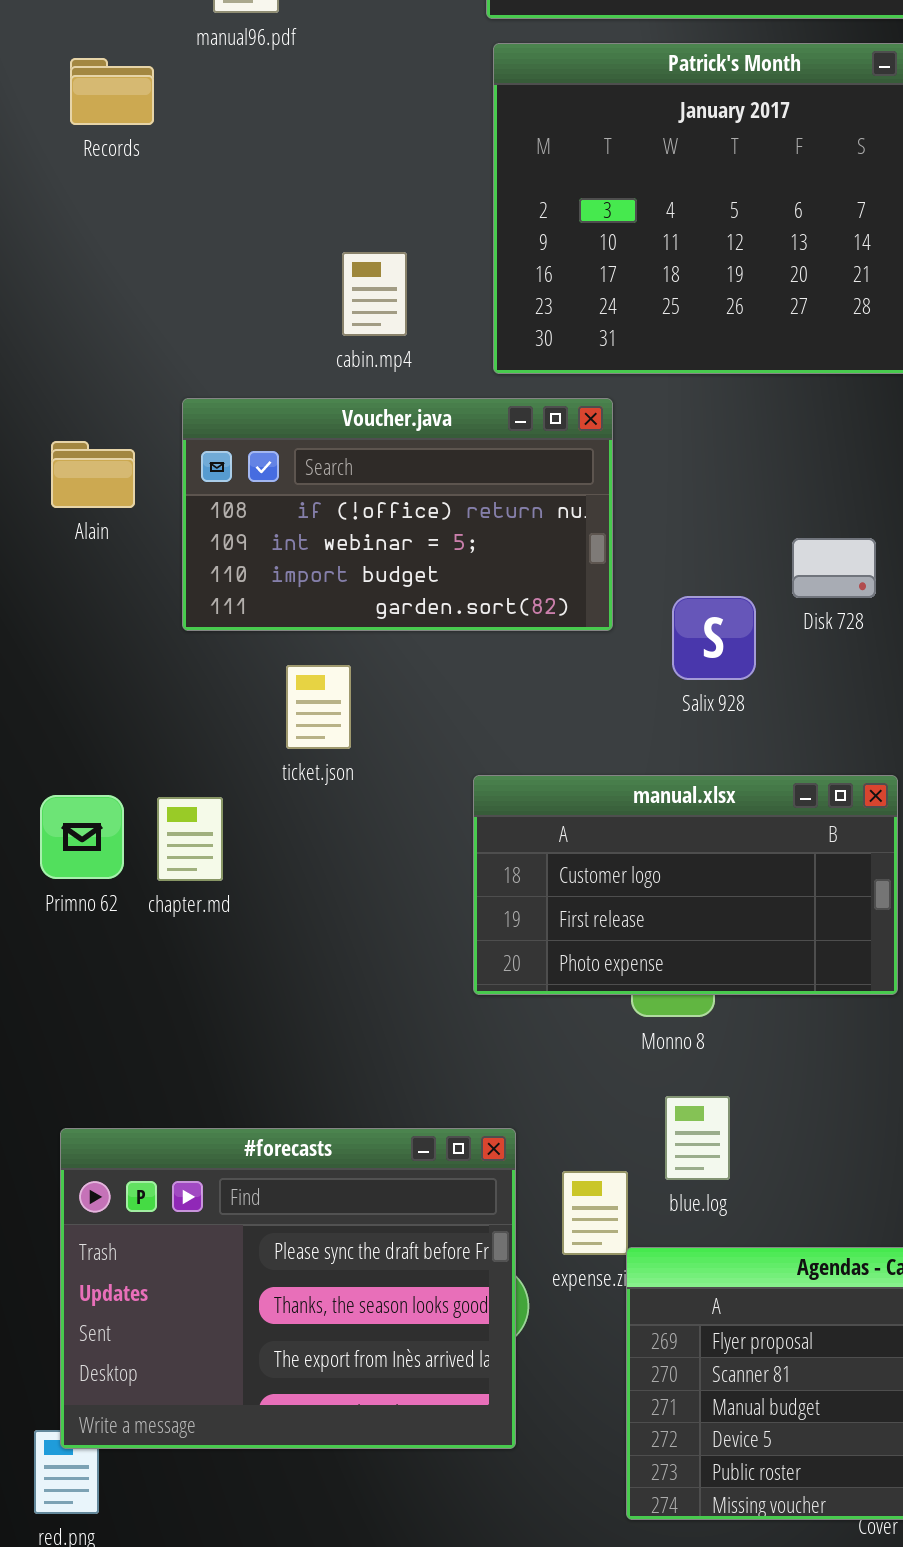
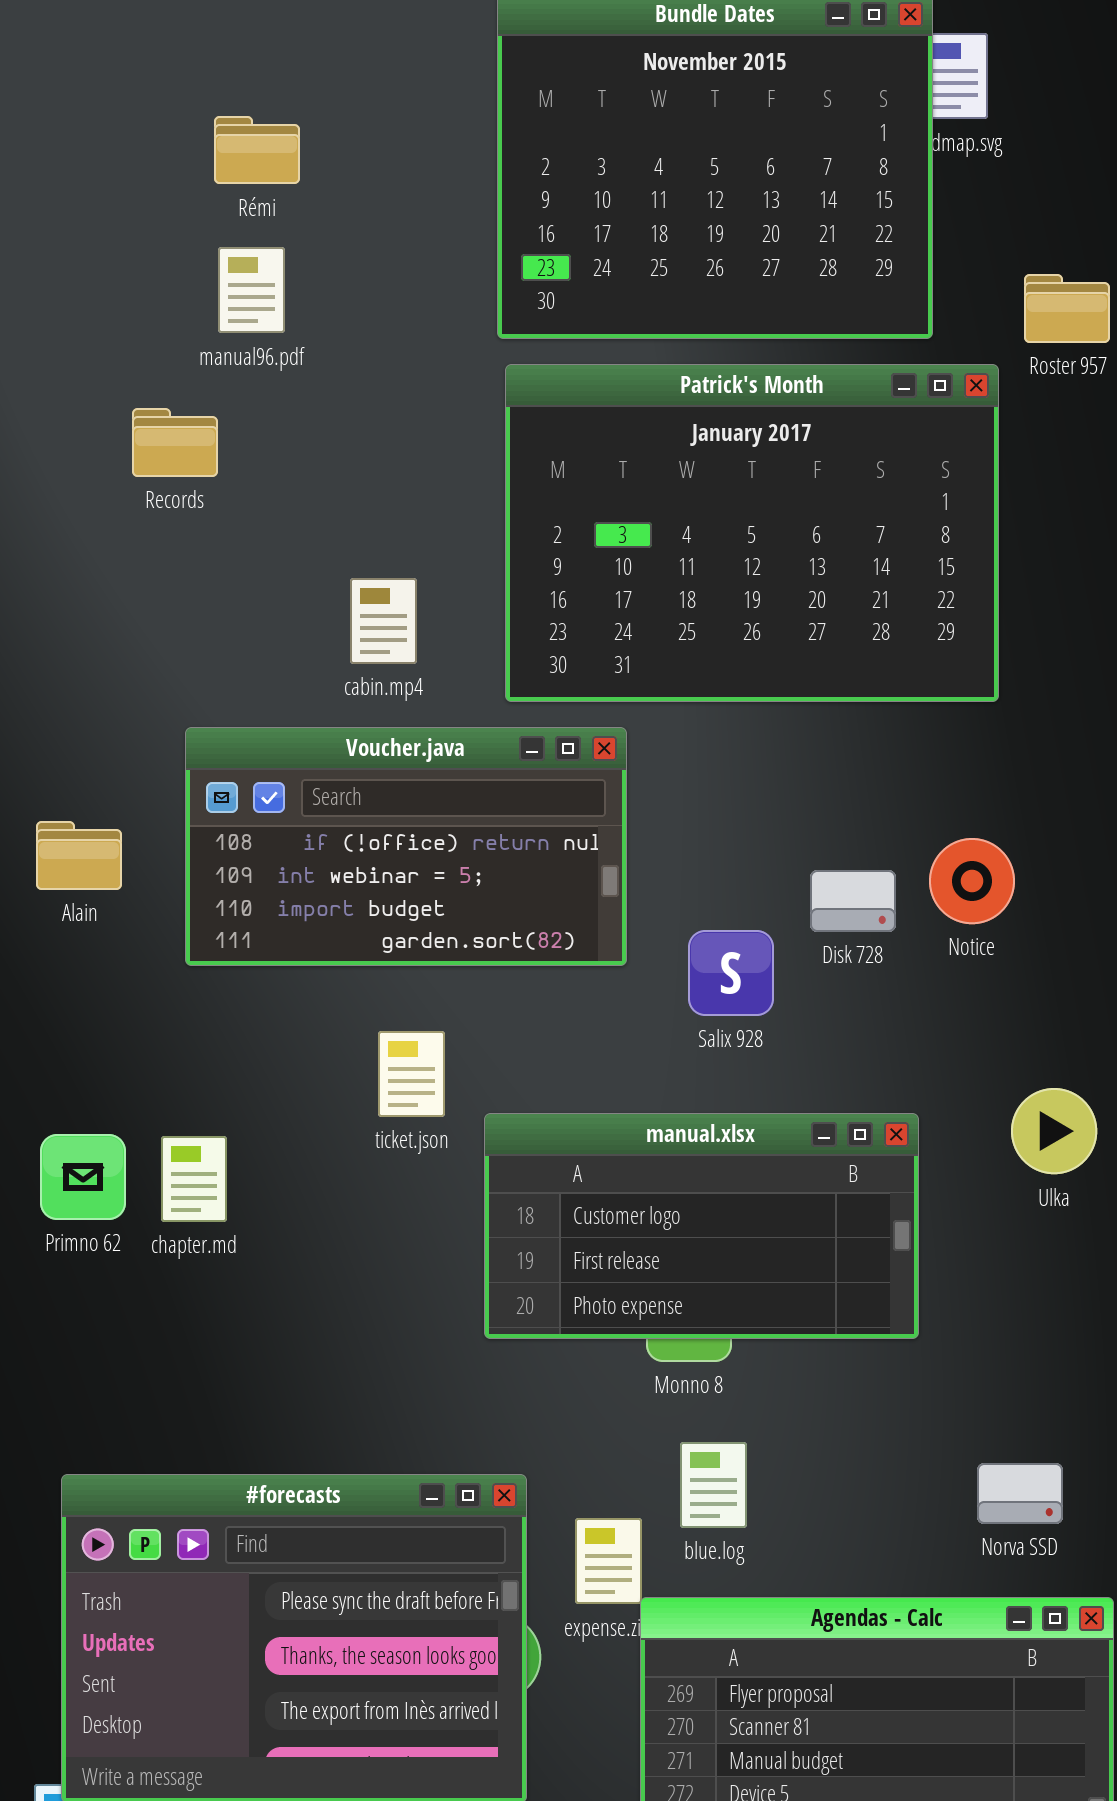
Records: [70,58,154,125] -> [132,408,218,477], moved
Alain: [51,441,135,508] -> [36,821,122,890], moved
ticket.json: [286,665,351,749] -> [378,1031,445,1117], moved

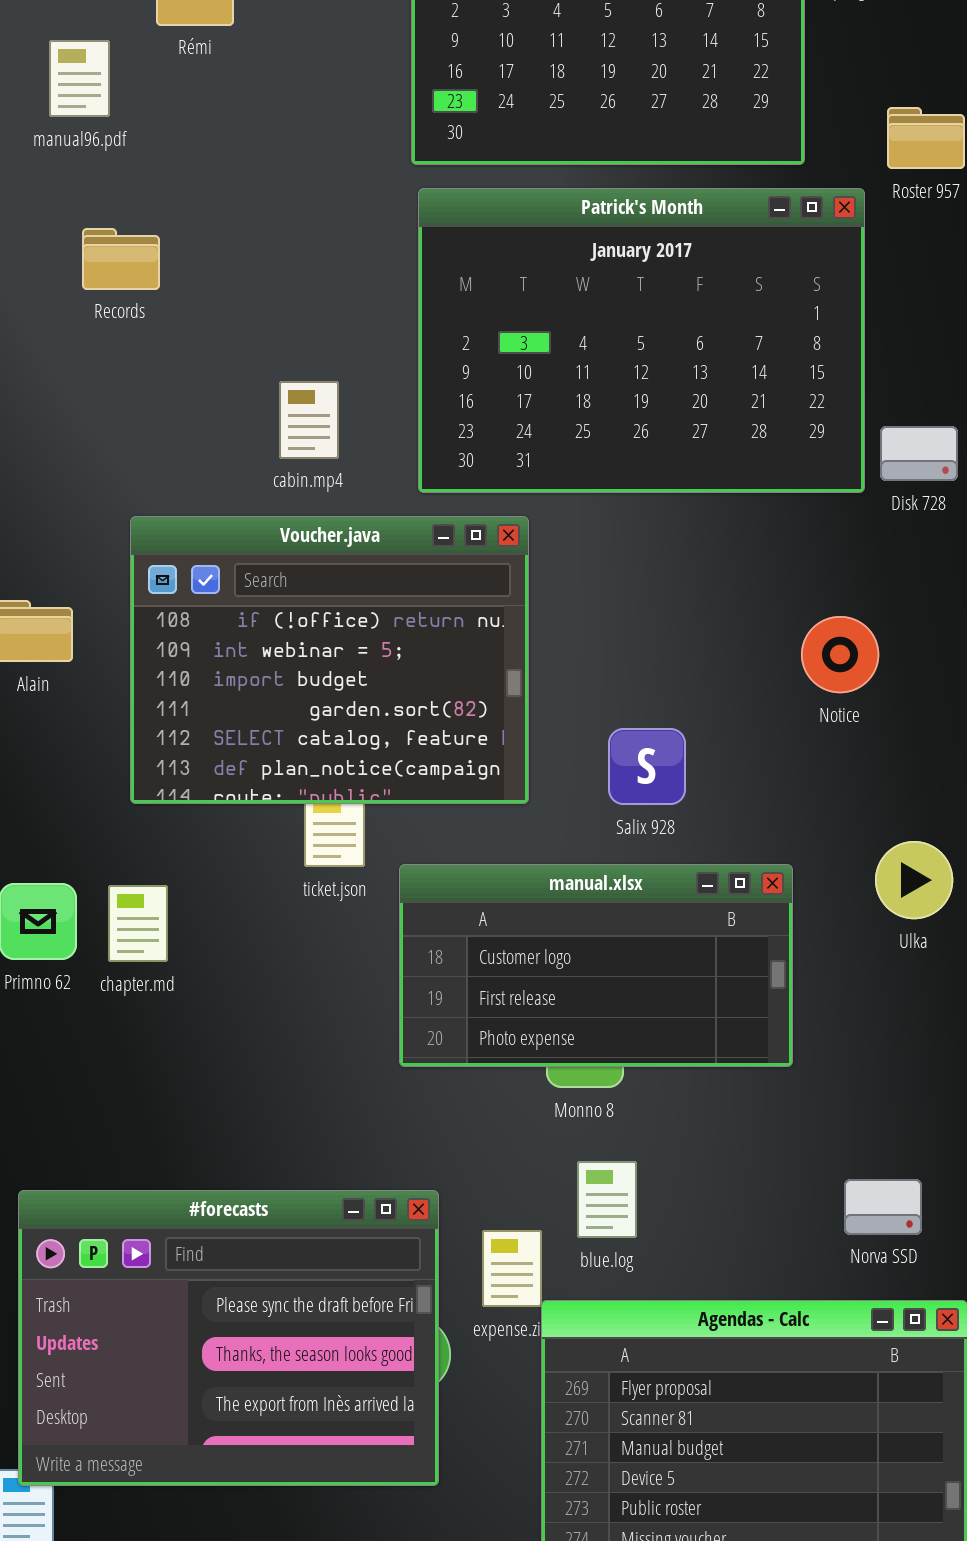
manual96.pdf: [218,247,285,333] -> [49,40,110,117], moved
Voucher.java: [185,727,627,966] -> [130,516,529,804], resized
Disk 728: [810,870,896,932] -> [880,426,958,481], moved
Salix 928: [688,930,774,1016] -> [608,728,686,805], moved

